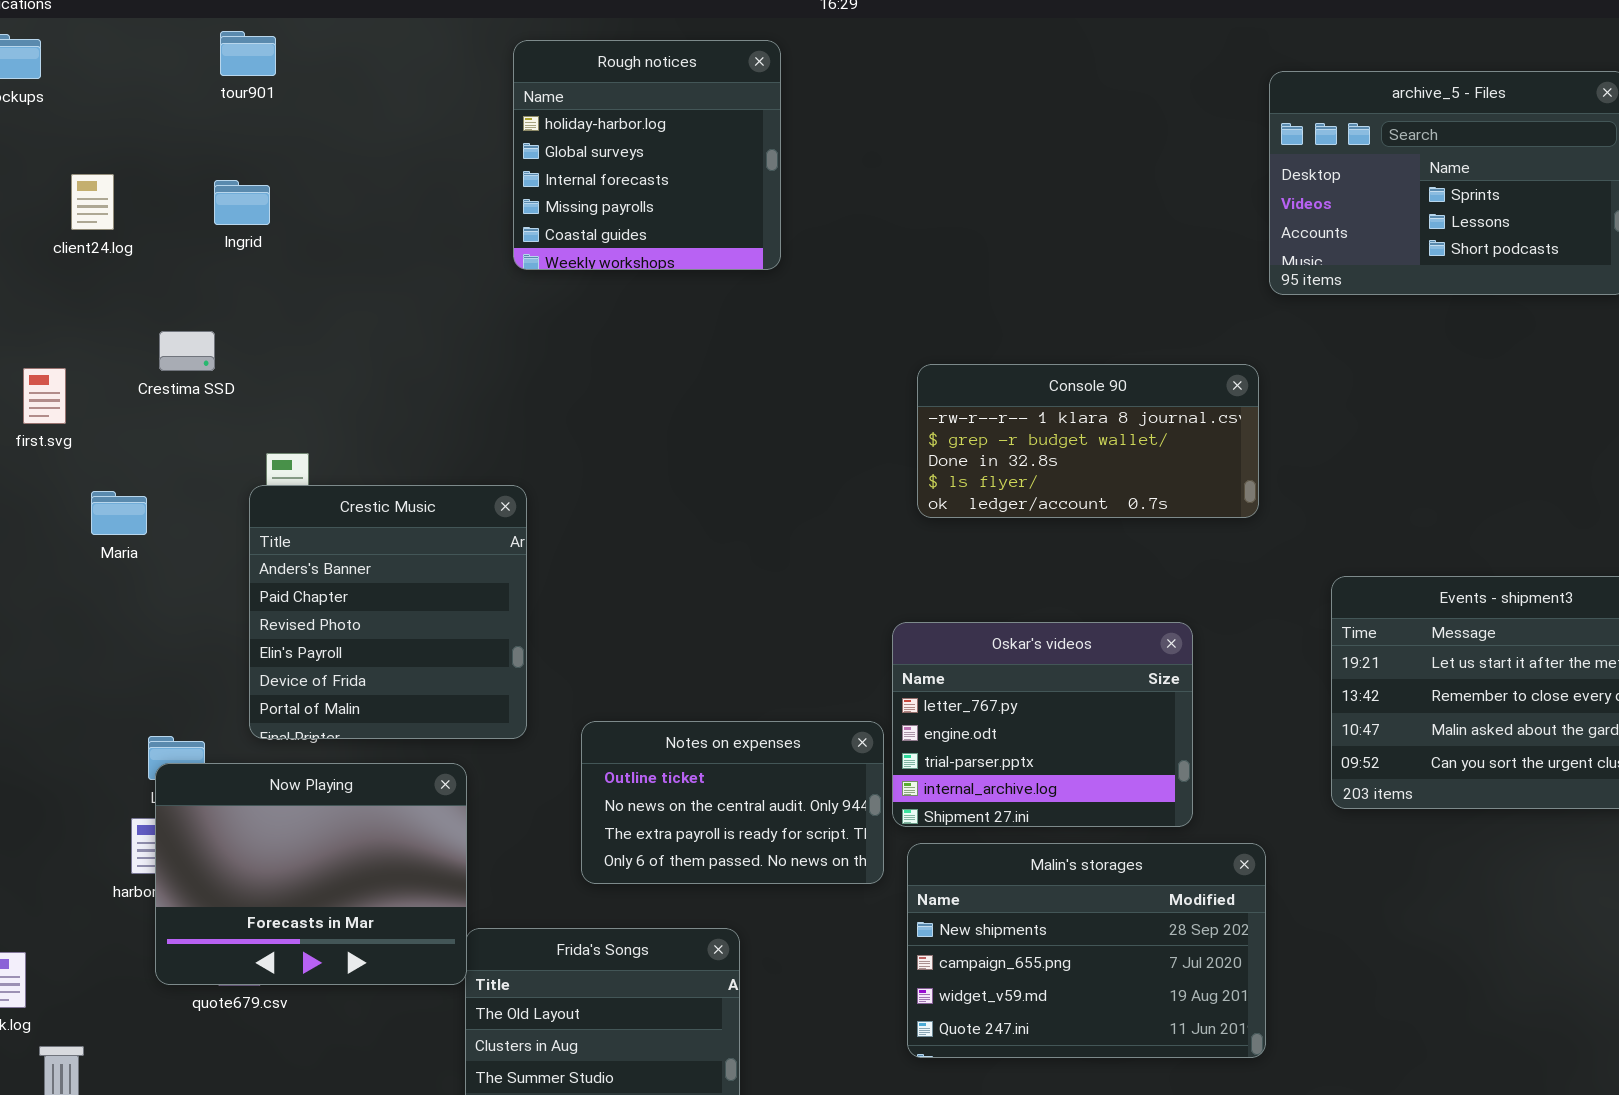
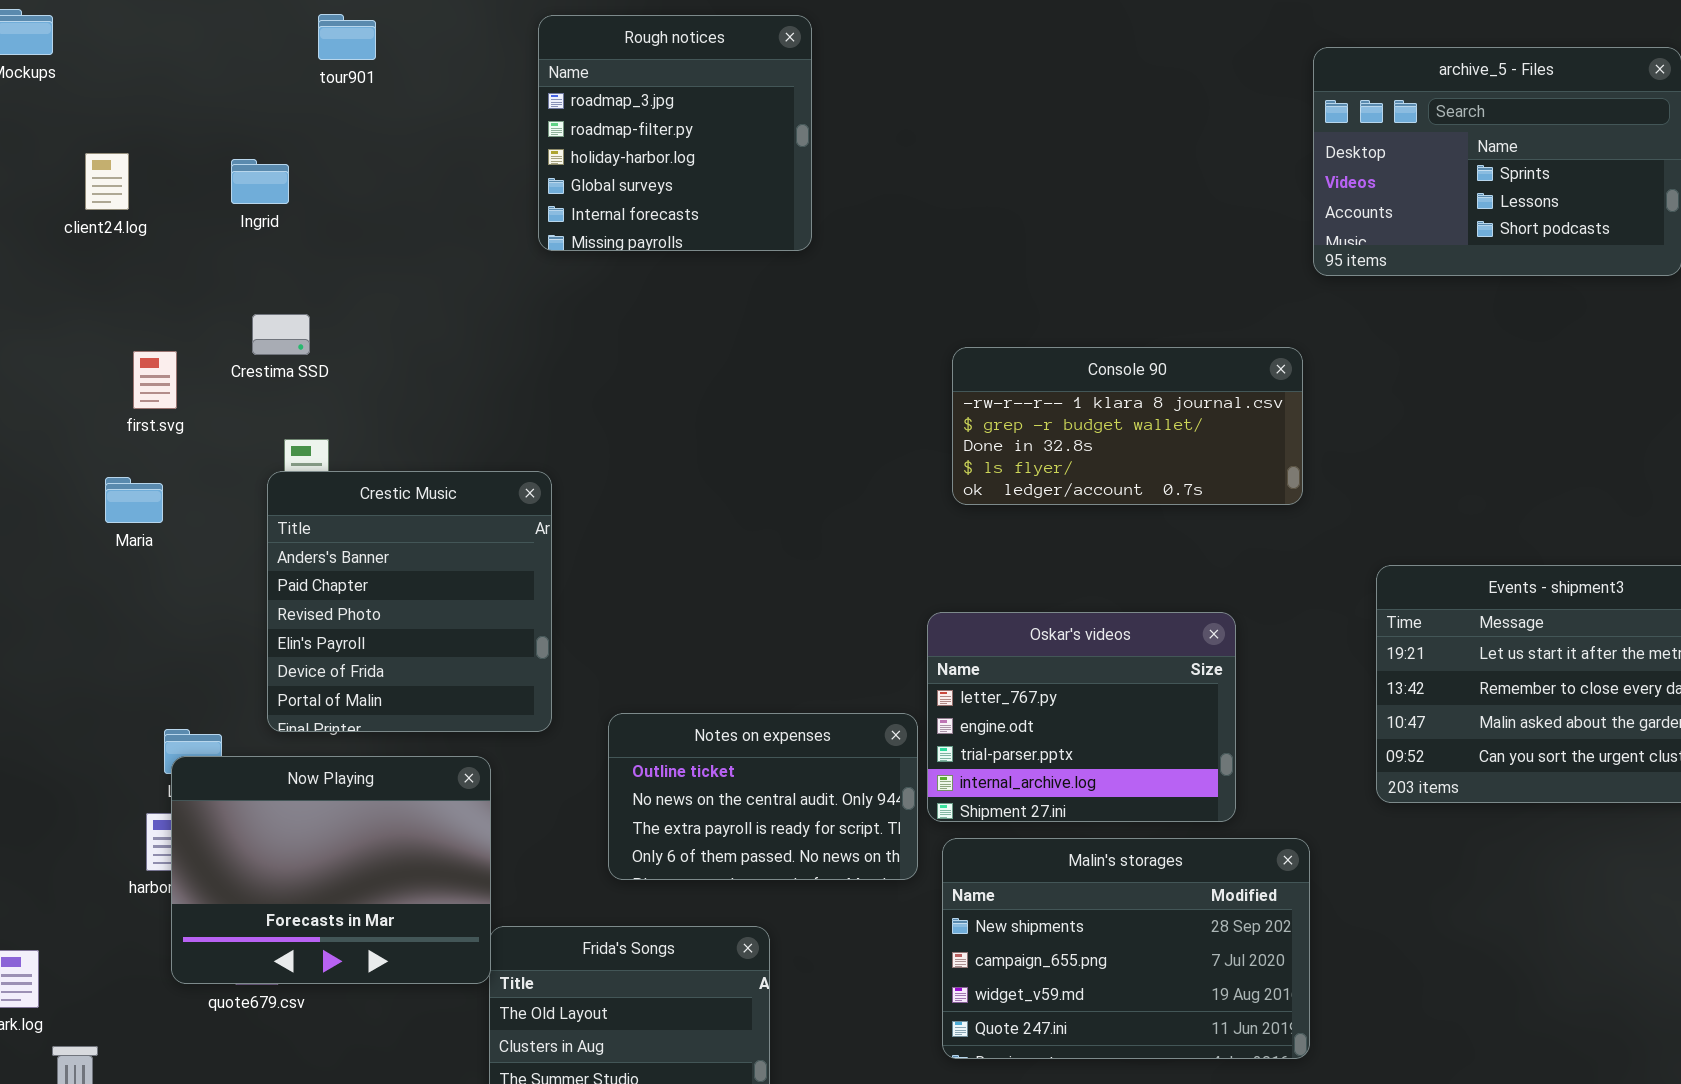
tour901: [220,31,276,76] -> [318,14,376,60], moved
Rough notices: [513,40,781,270] -> [538,15,812,251], scrolled up 2 rows
Crestima SSD: [159,331,215,371] -> [252,314,310,355], moved
first.svg: [23,368,66,424] -> [133,351,177,409], moved

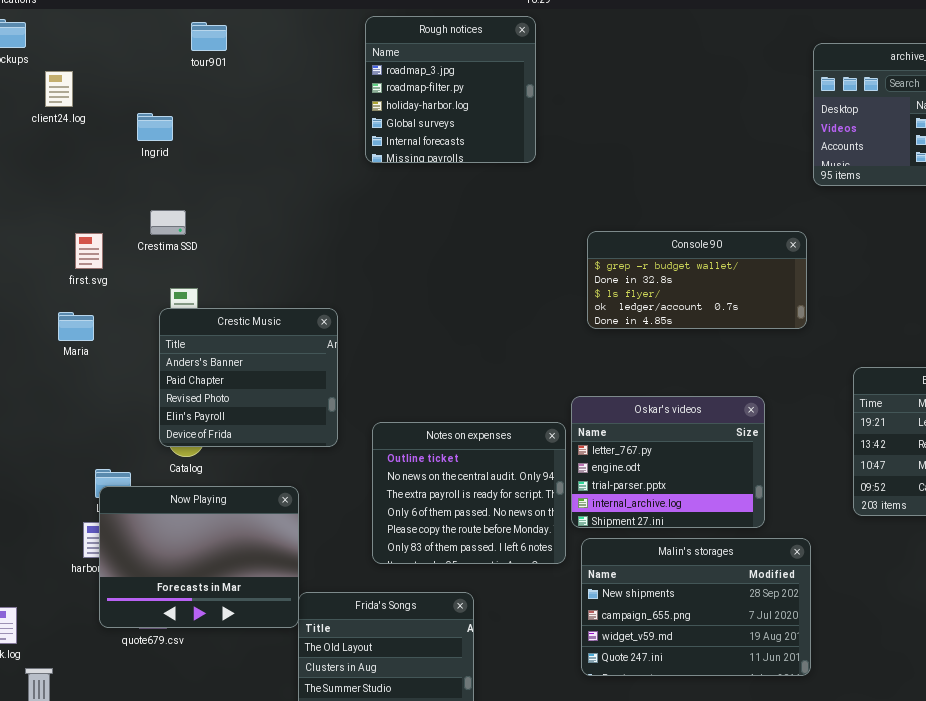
Rough notices: [538,15,812,251] -> [365,16,536,163], moved
client24.log: [85,153,129,210] -> [45,71,73,107], moved
Console 90: [952,347,1303,505] -> [587,231,807,329], scrolled down 1 row
Crestic Music: [267,471,552,732] -> [159,308,338,447], resized
Notes on expenses: [608,713,918,880] -> [372,422,566,564], resized

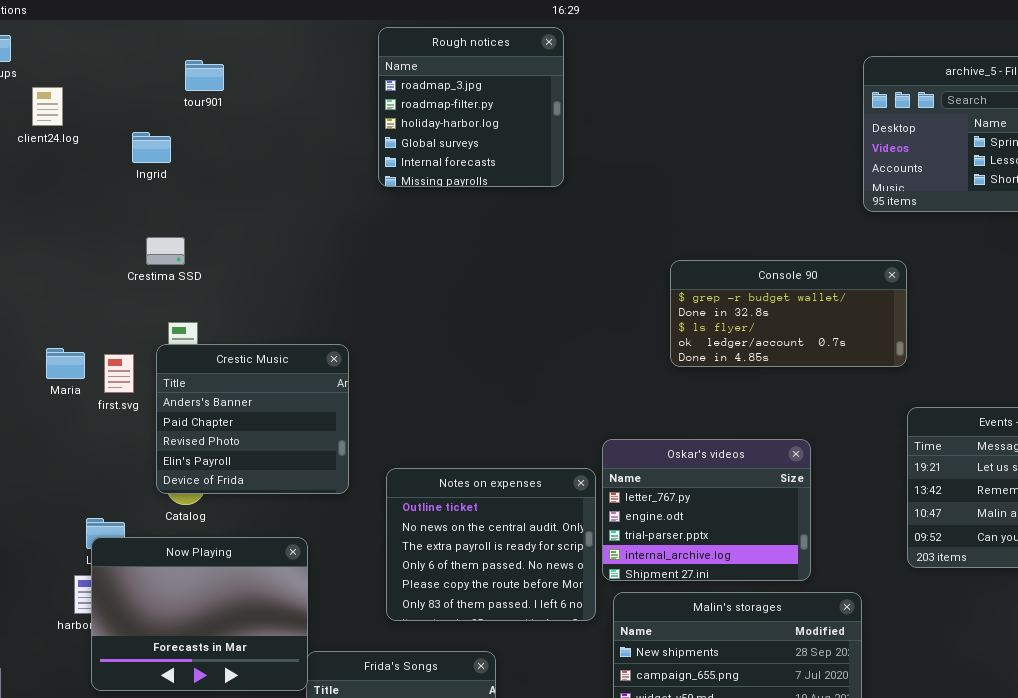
tour901: [191,22,227,51] -> [185,60,224,91], moved
Console 90: [587,231,807,329] -> [670,260,907,367], moved
first.svg: [75,233,103,269] -> [104,354,134,393], moved

